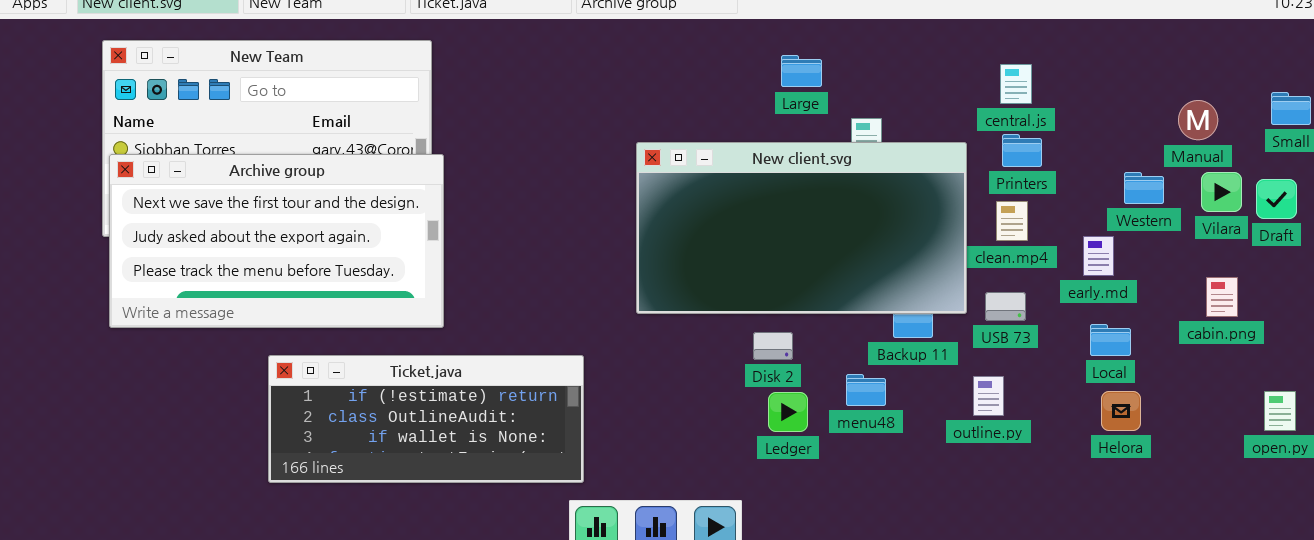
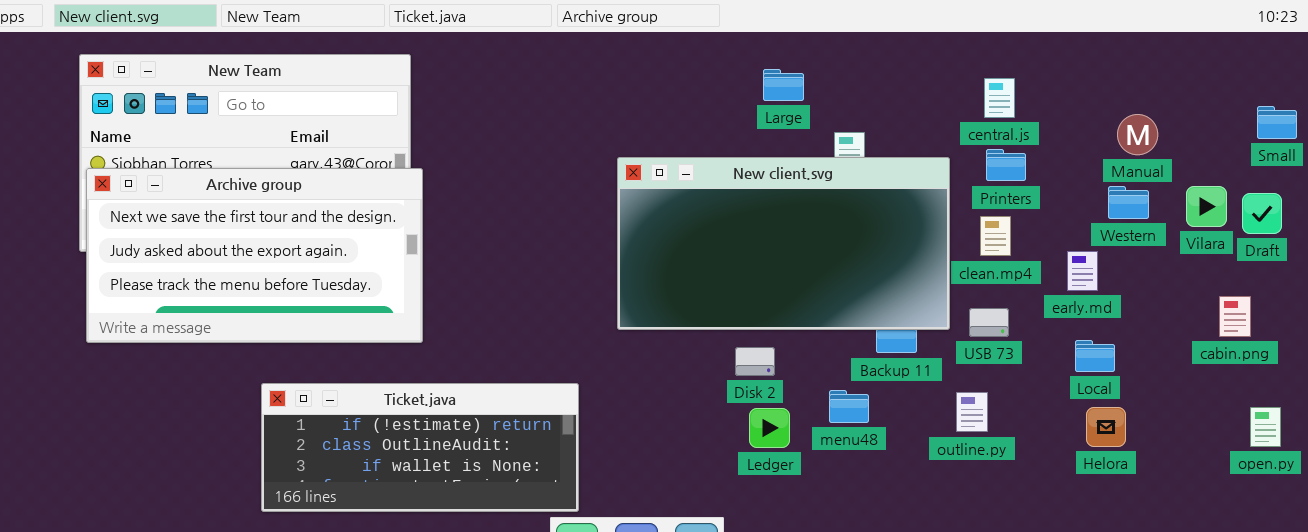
Manual: [1178,100,1218,140] -> [1117,114,1158,155], moved
cabin.png: [1206,277,1238,317] -> [1219,296,1251,337], moved
Ticket.java: [268,355,584,483] -> [261,383,579,512], moved

